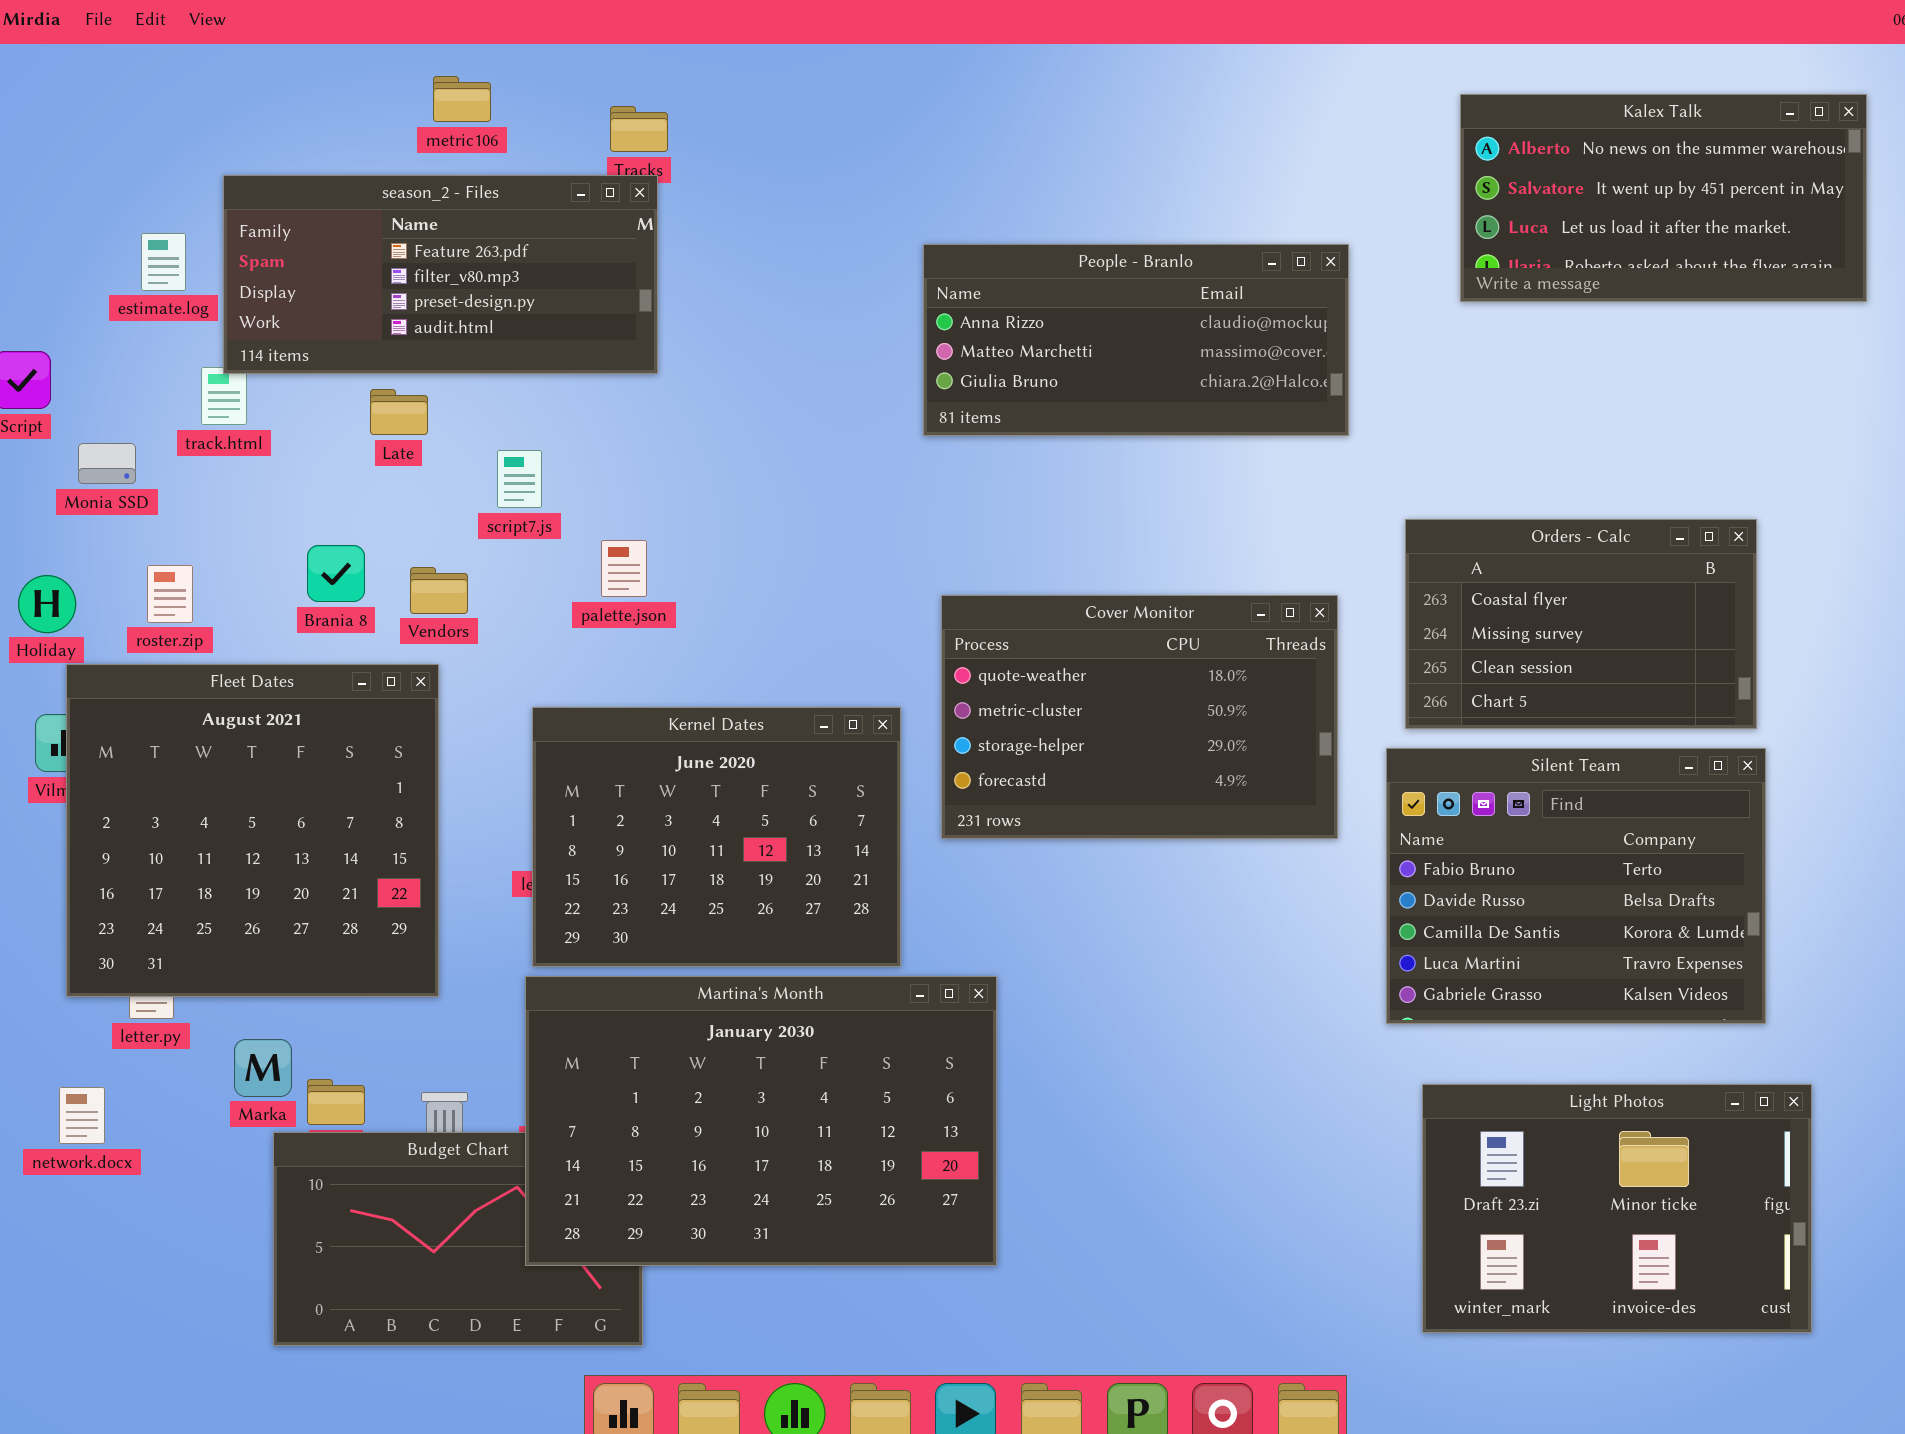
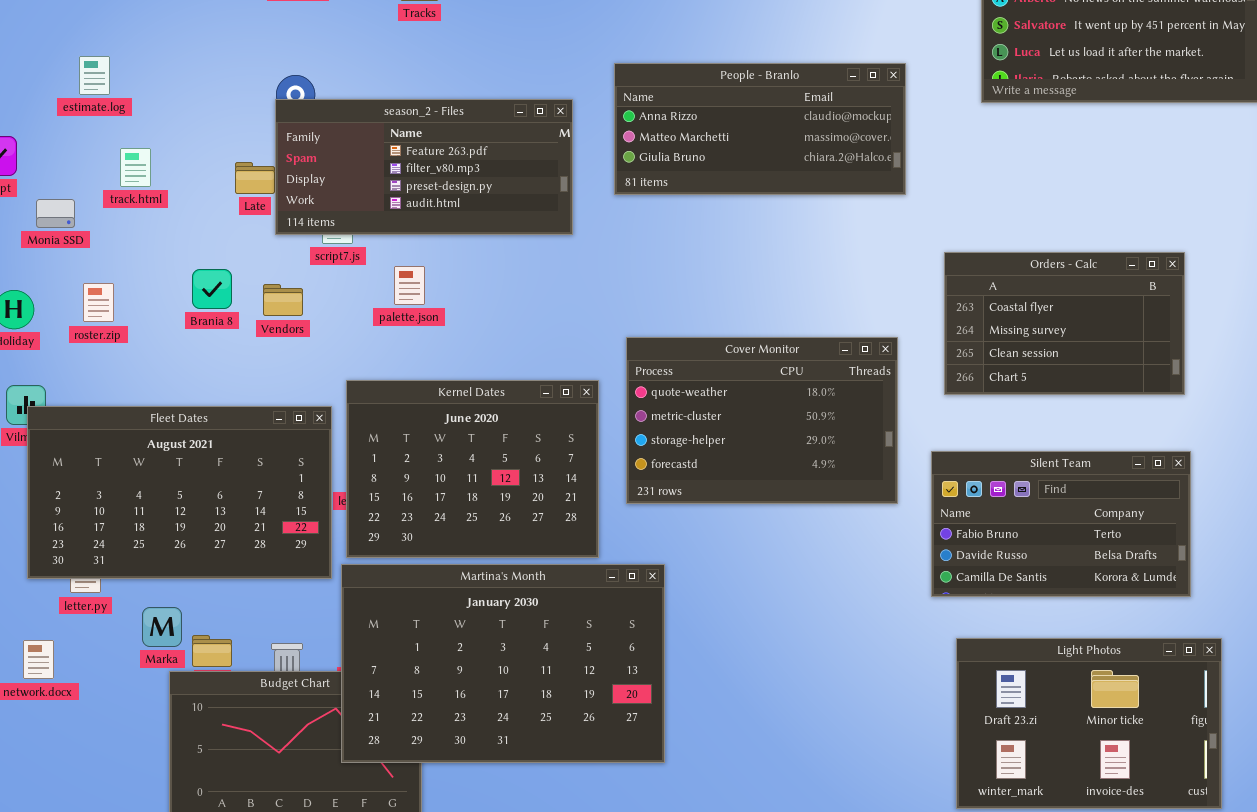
season_2 - Files: [223,175,658,374] -> [275,99,573,235], moved
Cover Monitor: [941,595,1338,839] -> [626,337,898,504], moved
Fleet Dates: [66,664,439,997] -> [27,406,332,579], resized
Silent Team: [1386,748,1766,1024] -> [931,451,1191,597], resized

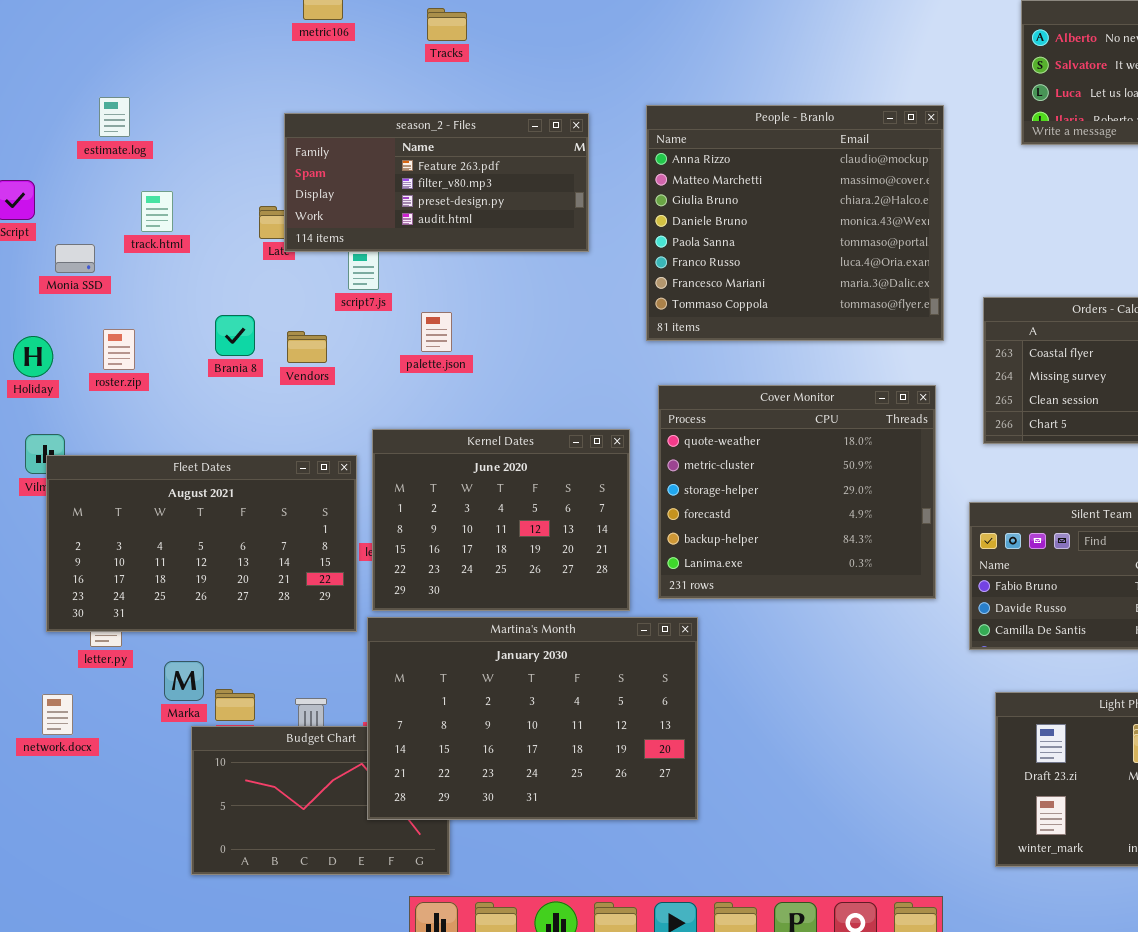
People - Branlo: [614,63,906,195] -> [646,105,944,341], resized
season_2 - Files: [275,99,573,235] -> [284,113,589,252], moved
Cover Monitor: [626,337,898,504] -> [658,385,936,599], resized

